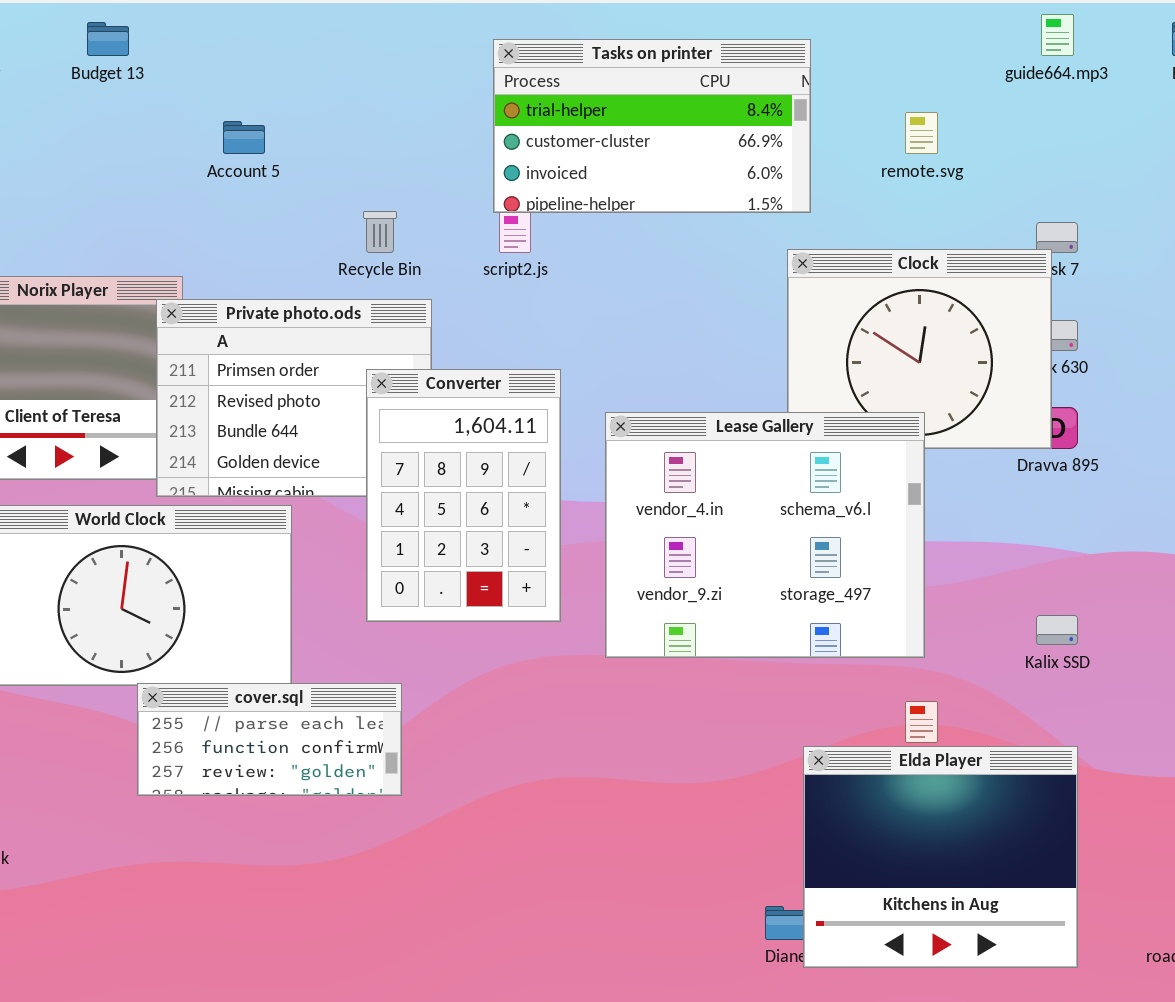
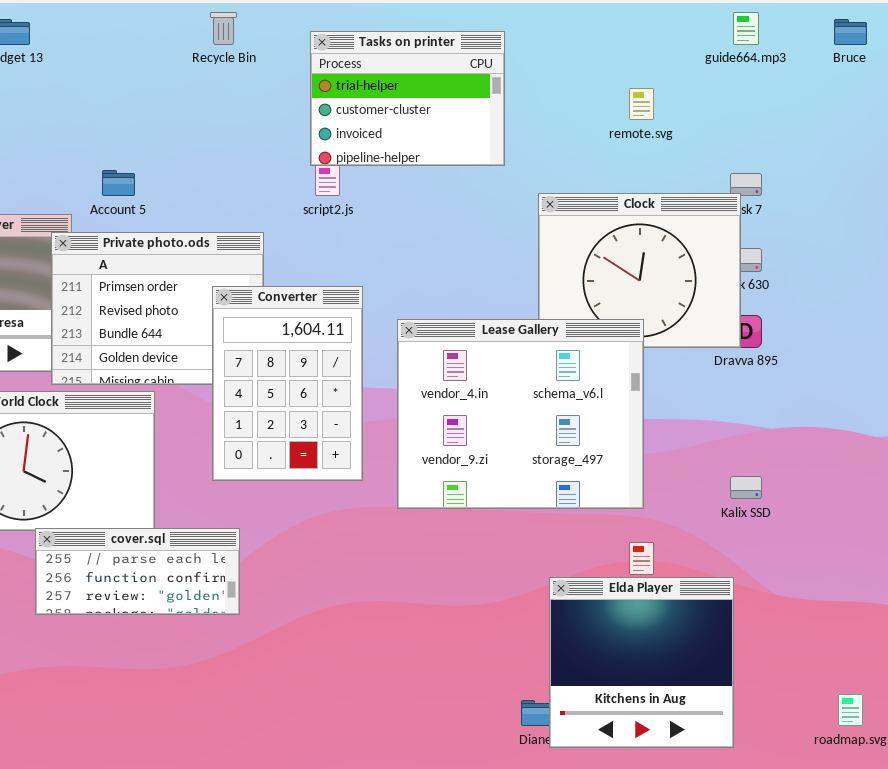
Tasks on printer: [493,39,811,213] -> [310,31,505,166], resized
Account 5: [223,121,265,154] -> [102,170,135,196], moved
Recycle Bin: [363,211,397,253] -> [210,12,237,45], moved
Elda Player: [803,746,1078,968] -> [549,577,734,748], resized

